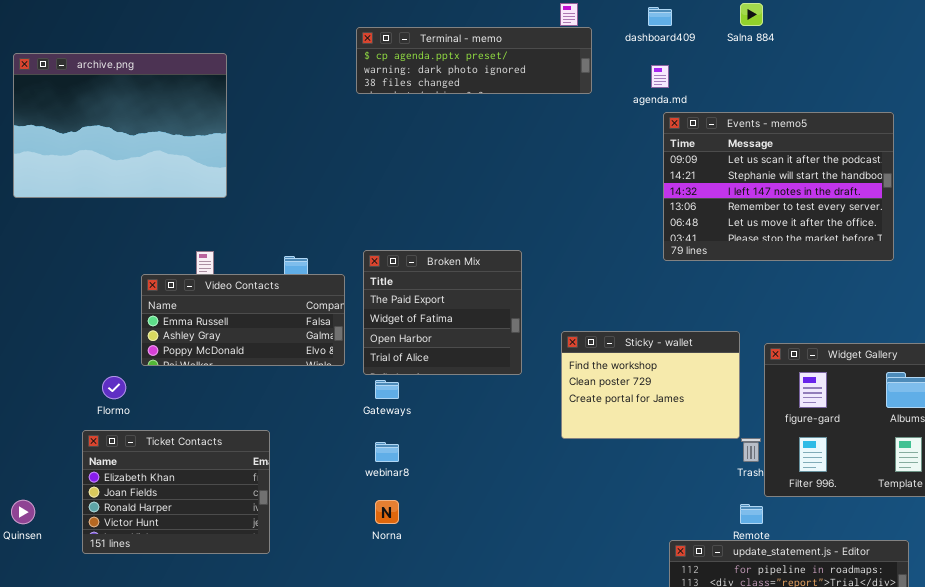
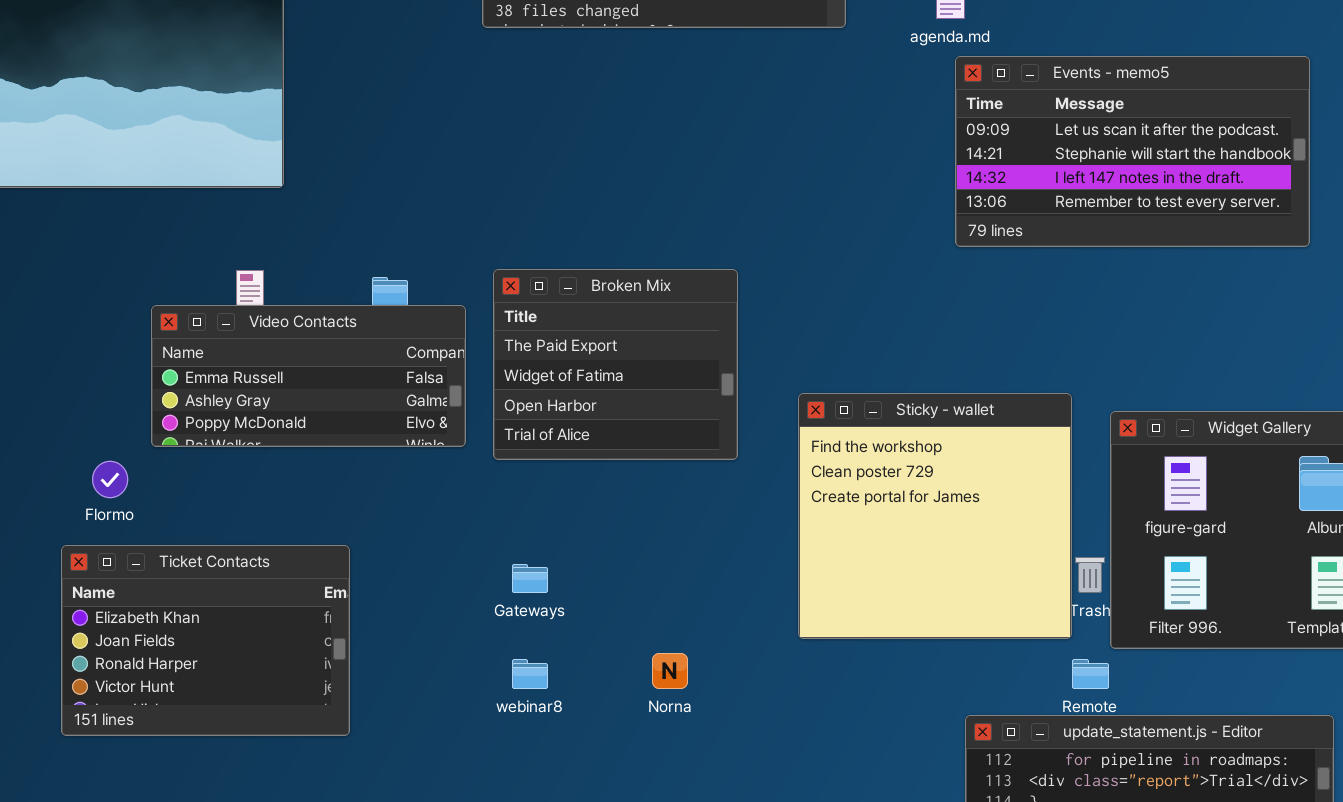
Events - memo5: [663,112,894,261] -> [955,56,1310,247], resized
Sticky - wallet: [561,331,740,439] -> [798,393,1072,639], resized
Gateways: [375,380,399,399] -> [512,564,548,593], moved
webinar8: [375,442,399,462] -> [512,659,548,689], moved
Norna: [375,500,399,524] -> [652,653,688,689], moved

